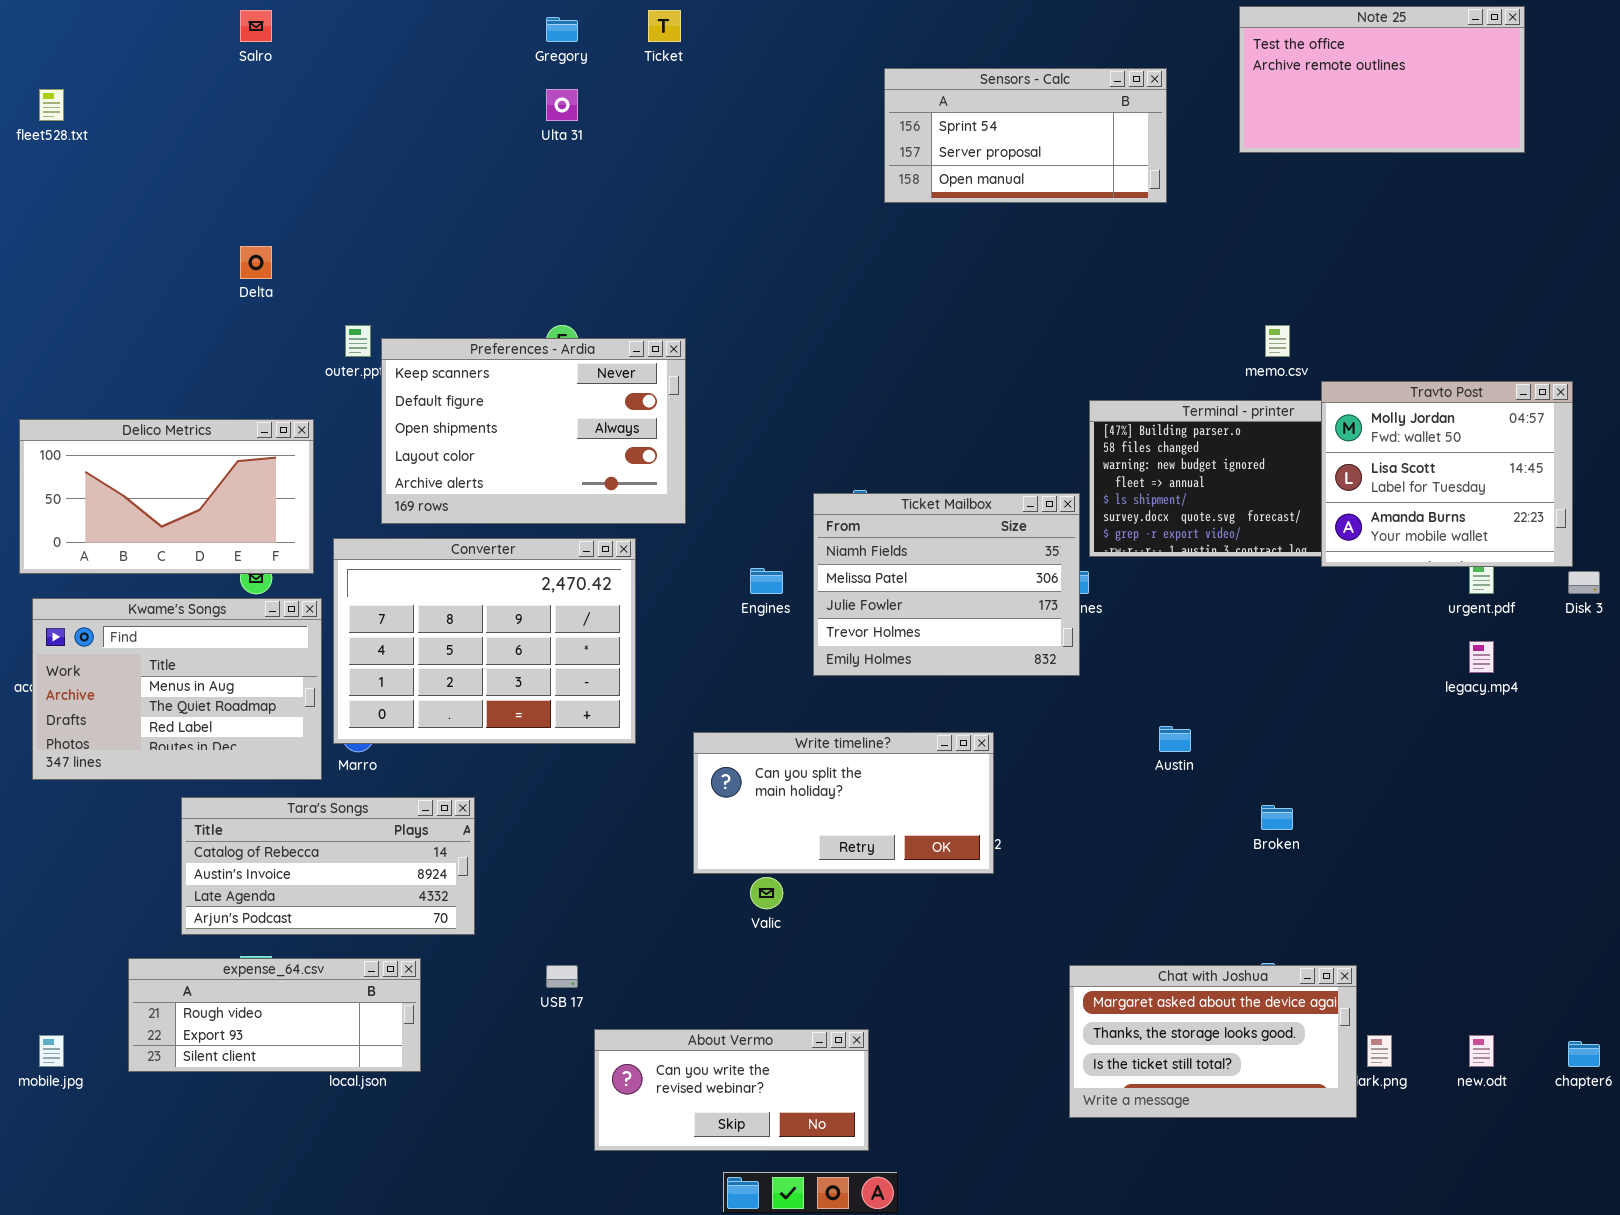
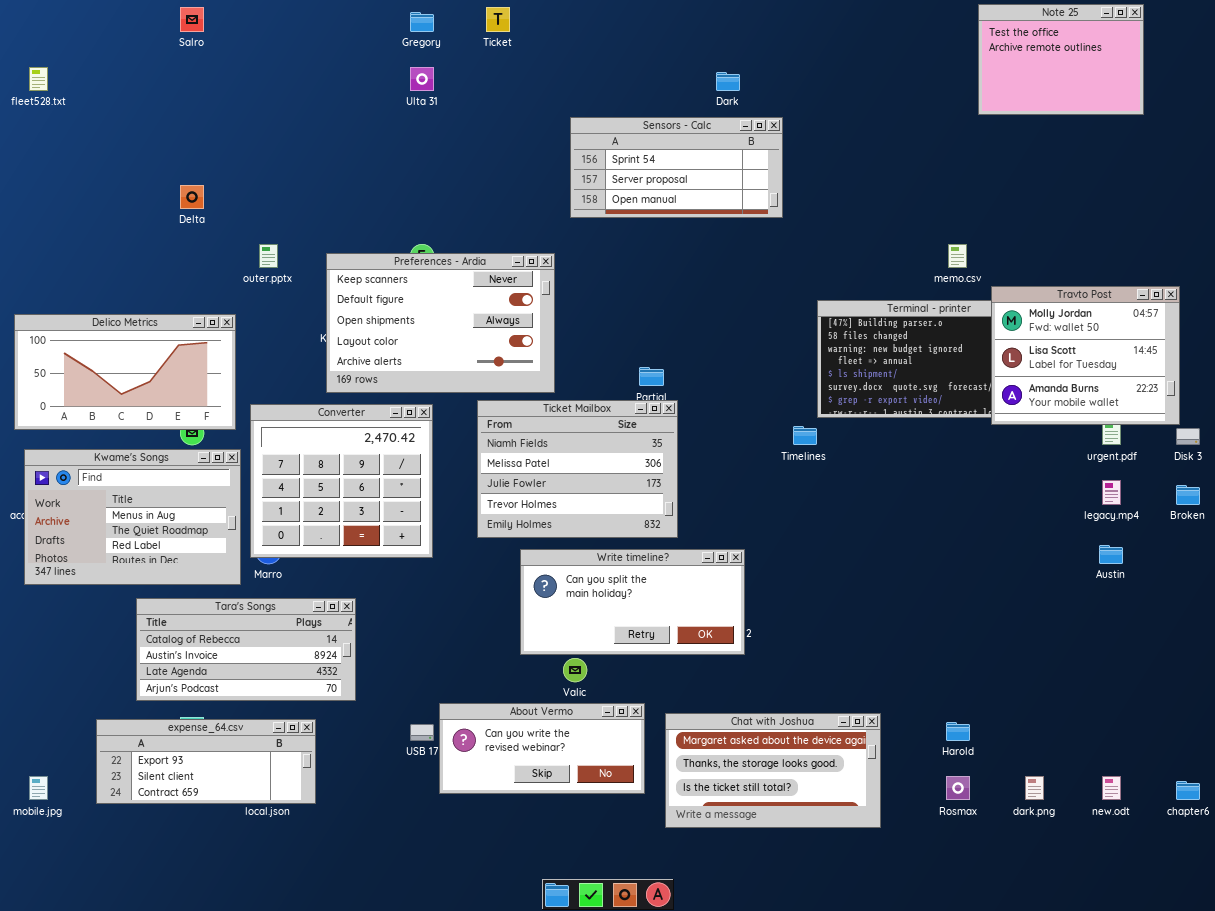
Note 25: [1239,6,1525,153] -> [978,4,1144,115], resized
Sensors - Calc: [884,68,1167,203] -> [570,117,783,218], moved
Preferences - Ardia: [381,338,686,524] -> [326,253,555,393], moved
Ticket Mailbox: [813,493,1080,676] -> [477,400,678,538], moved
Converter: [333,538,636,744] -> [250,404,433,558], resized
Austin: [1159,726,1191,752] -> [1099,545,1123,564], moved
Broken: [1261,805,1293,830] -> [1176,485,1200,505], moved
expense_64.csv: [128,958,421,1072] -> [96,719,316,804], scrolled down 1 row
Chat with Joshua: [1069,965,1357,1118] -> [665,713,881,828], moved
About Vermo: [594,1029,869,1151] -> [439,703,645,794], moved

